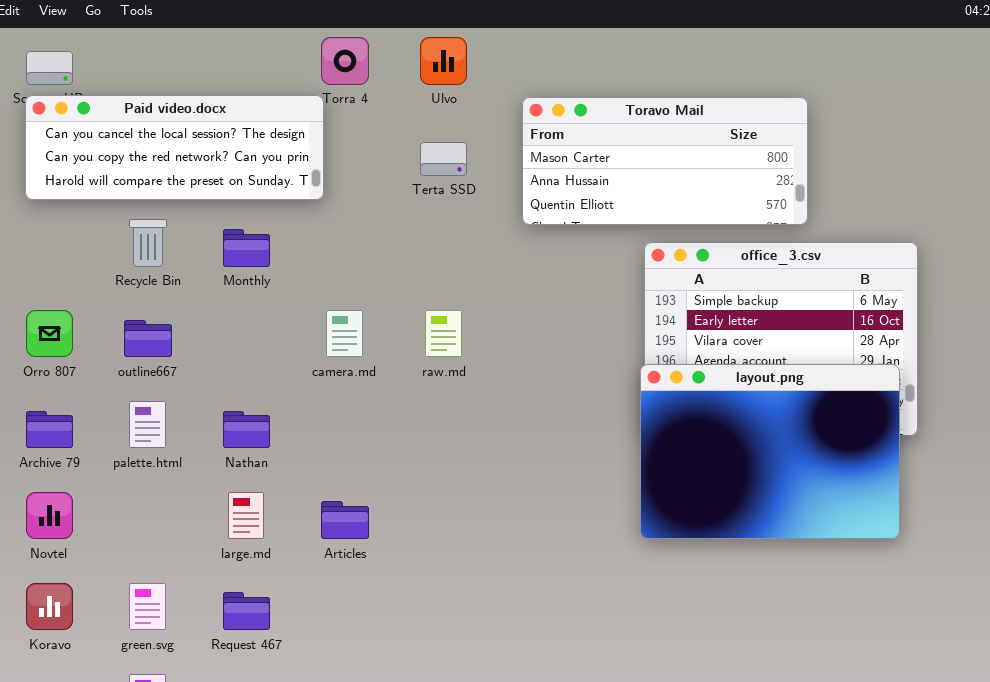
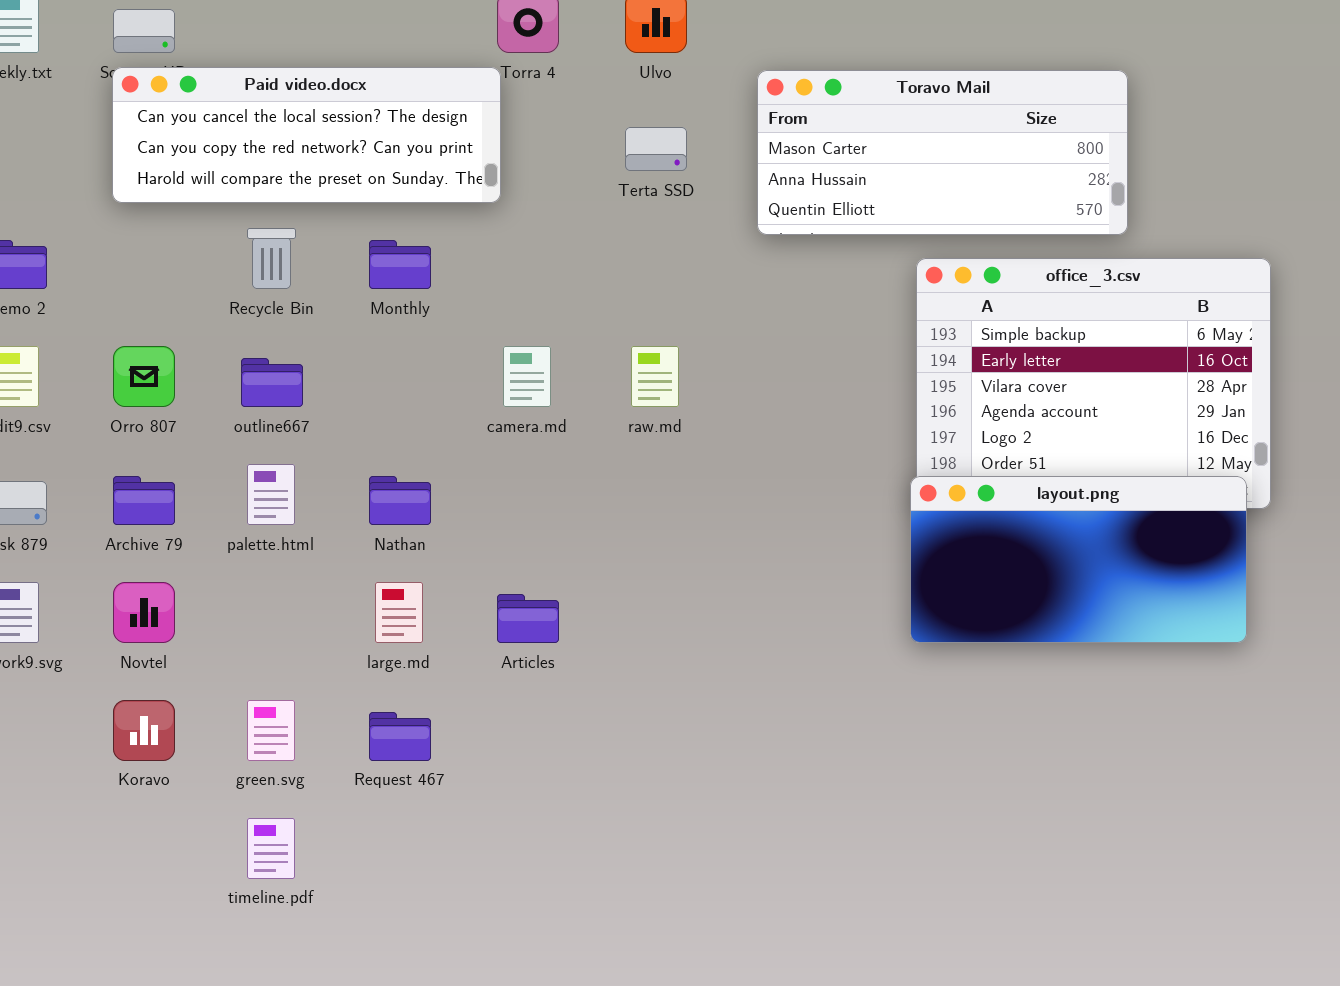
layout.png: [640,364,900,539] -> [910,476,1247,643], resized

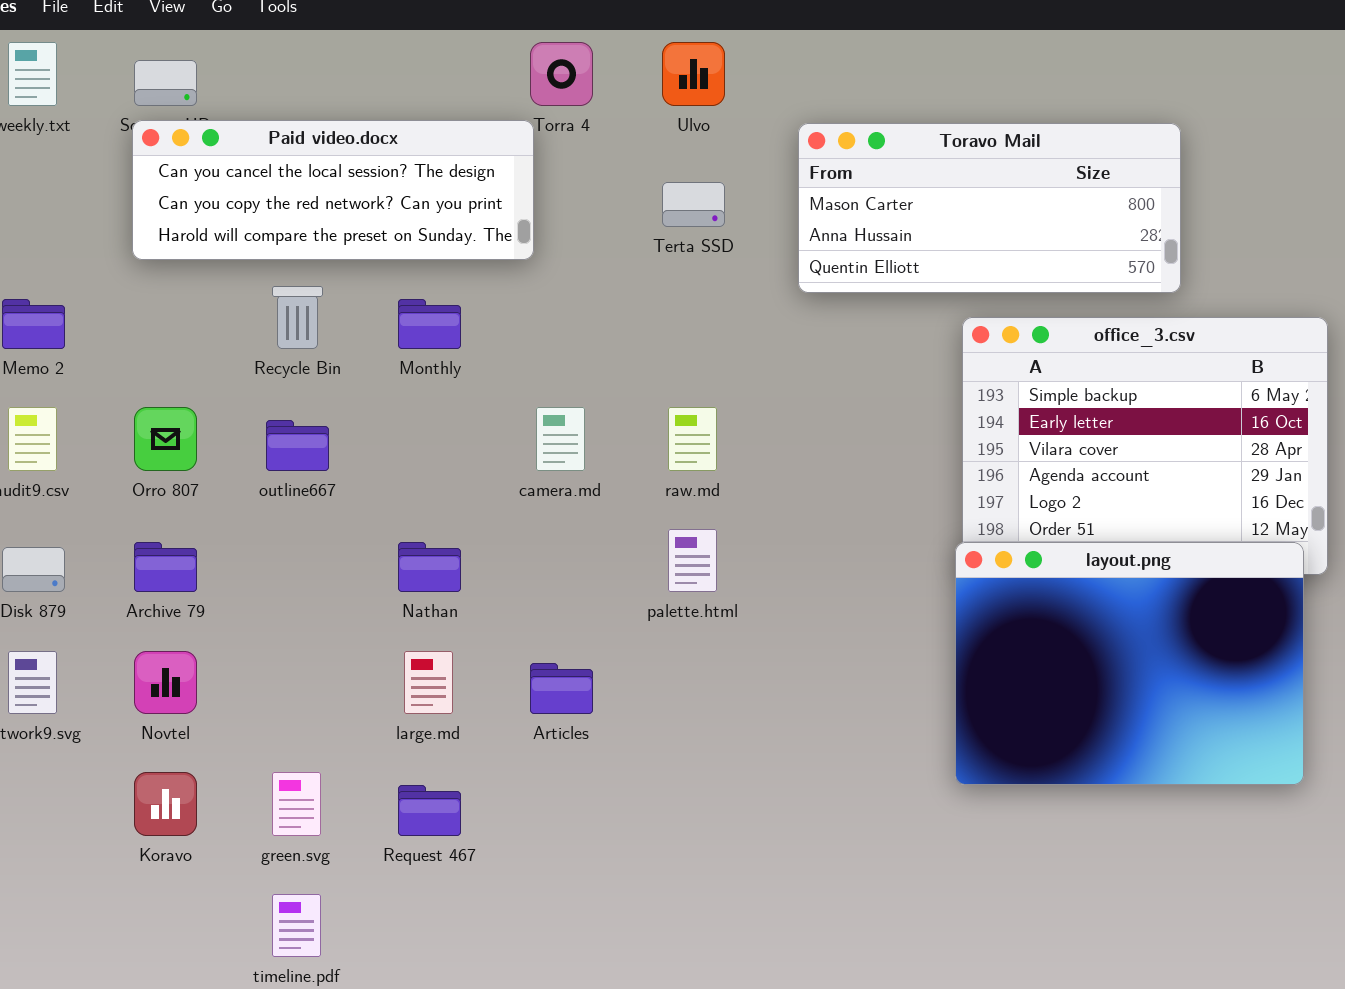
palette.html: [247,464,295,525] -> [668,529,717,592], moved
layout.png: [910,476,1247,643] -> [955,542,1304,785], resized

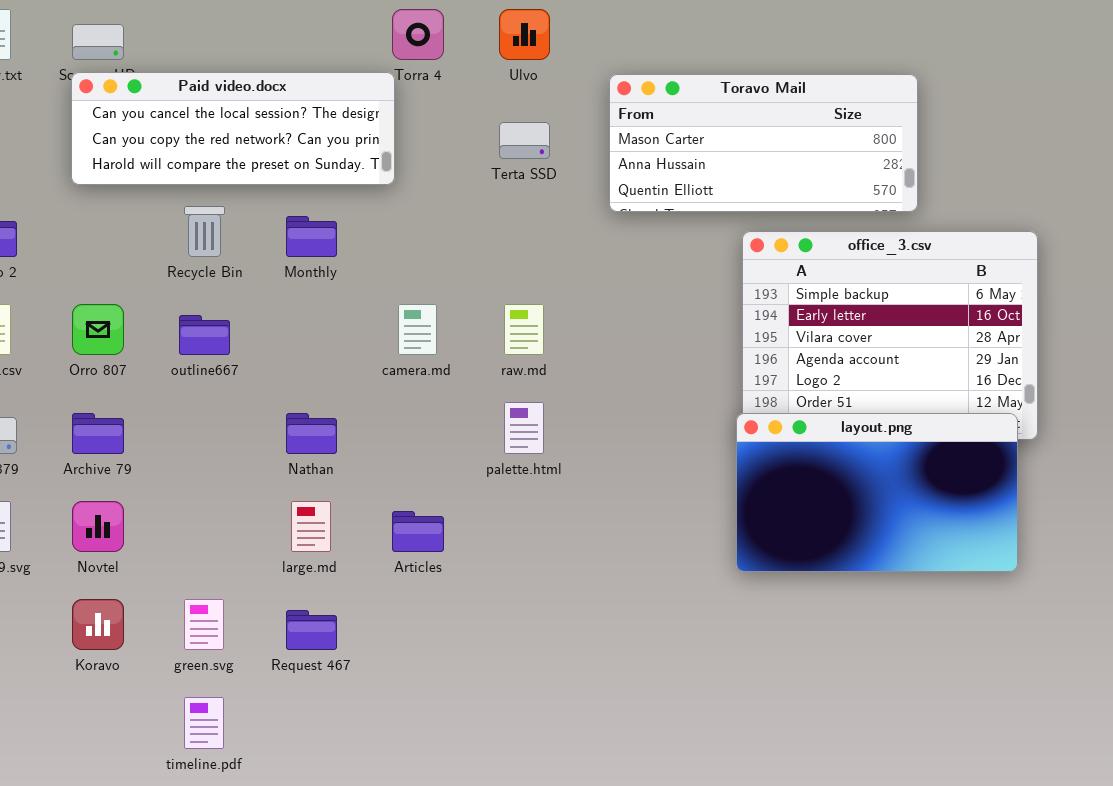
layout.png: [955,542,1304,785] -> [736,413,1018,572], resized

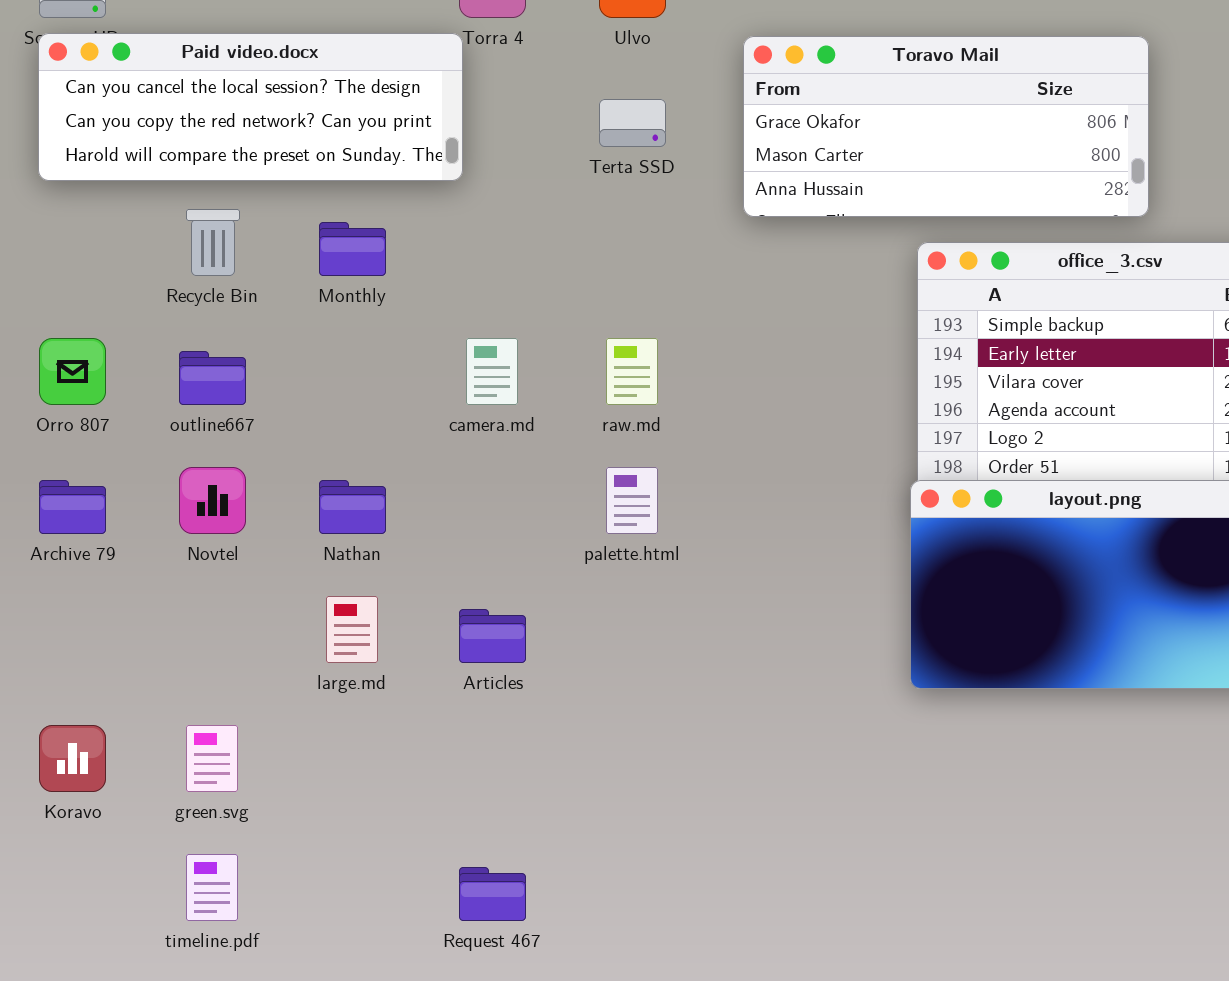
Toravo Mail: [609,74,918,212] -> [743,36,1149,217], scrolled up 1 row
Novtel: [72,501,124,552] -> [179,467,246,534], moved
Request 467: [286,610,337,650] -> [459,867,526,921], moved

